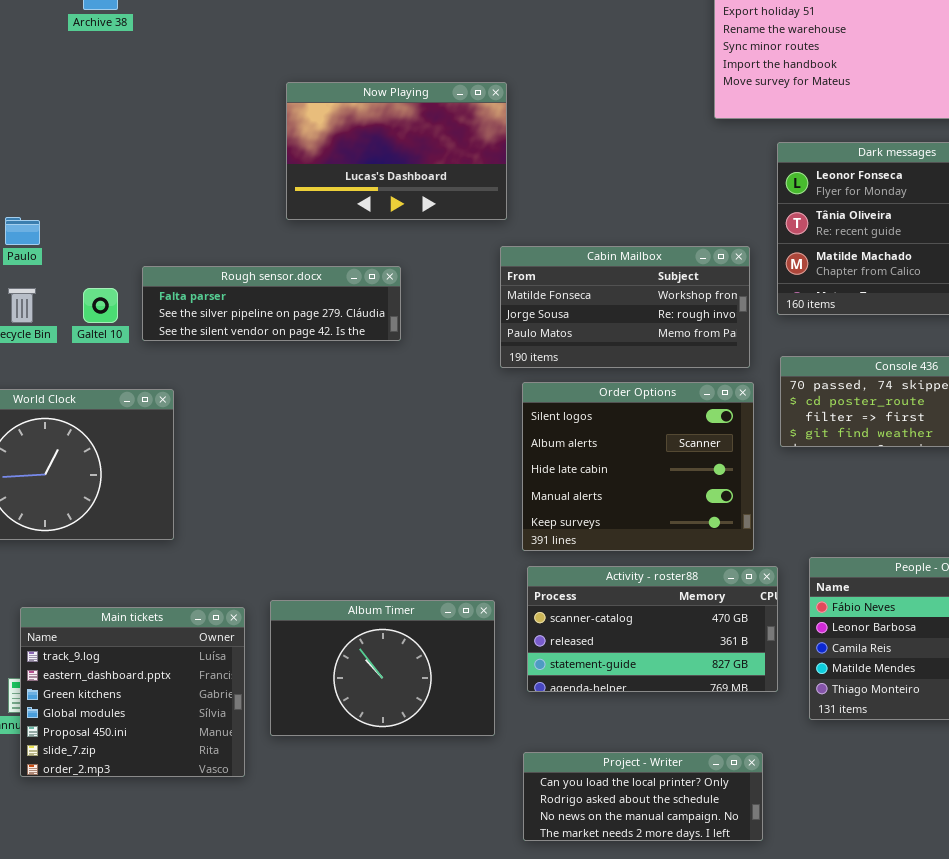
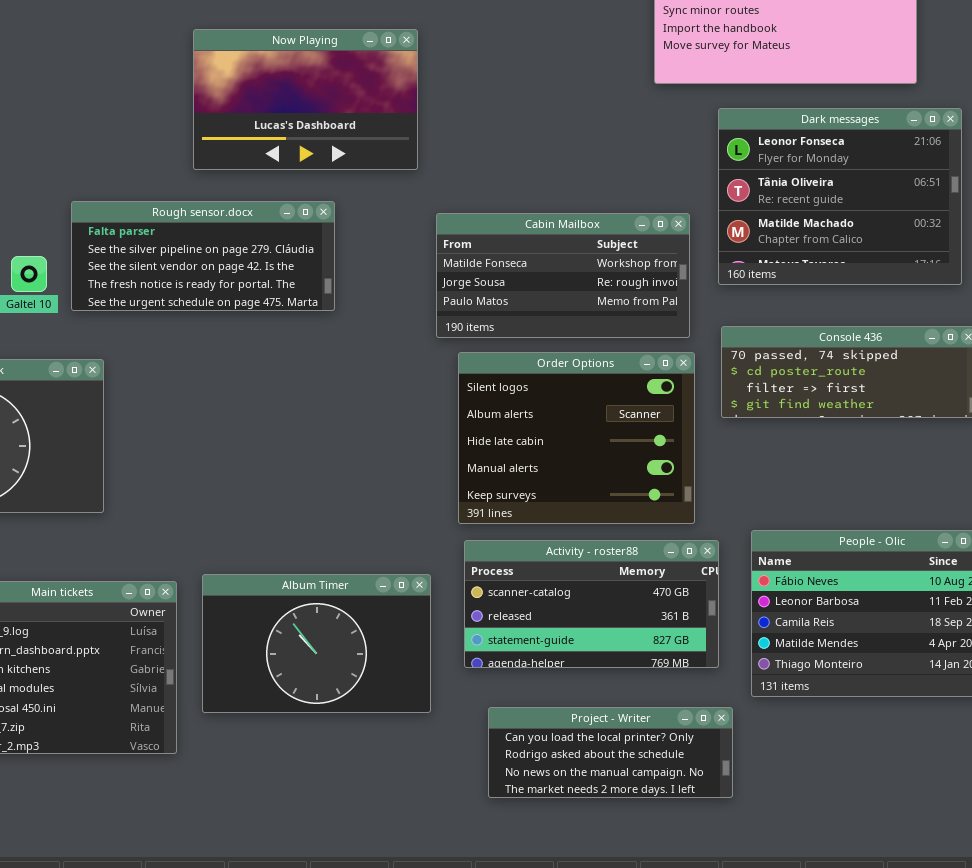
Now Playing: [286,82,507,220] -> [193,29,418,170], moved
Rough sensor.docx: [142,266,401,341] -> [71,201,335,311], resized
Project - Writer: [523,752,763,841] -> [488,707,733,798], moved

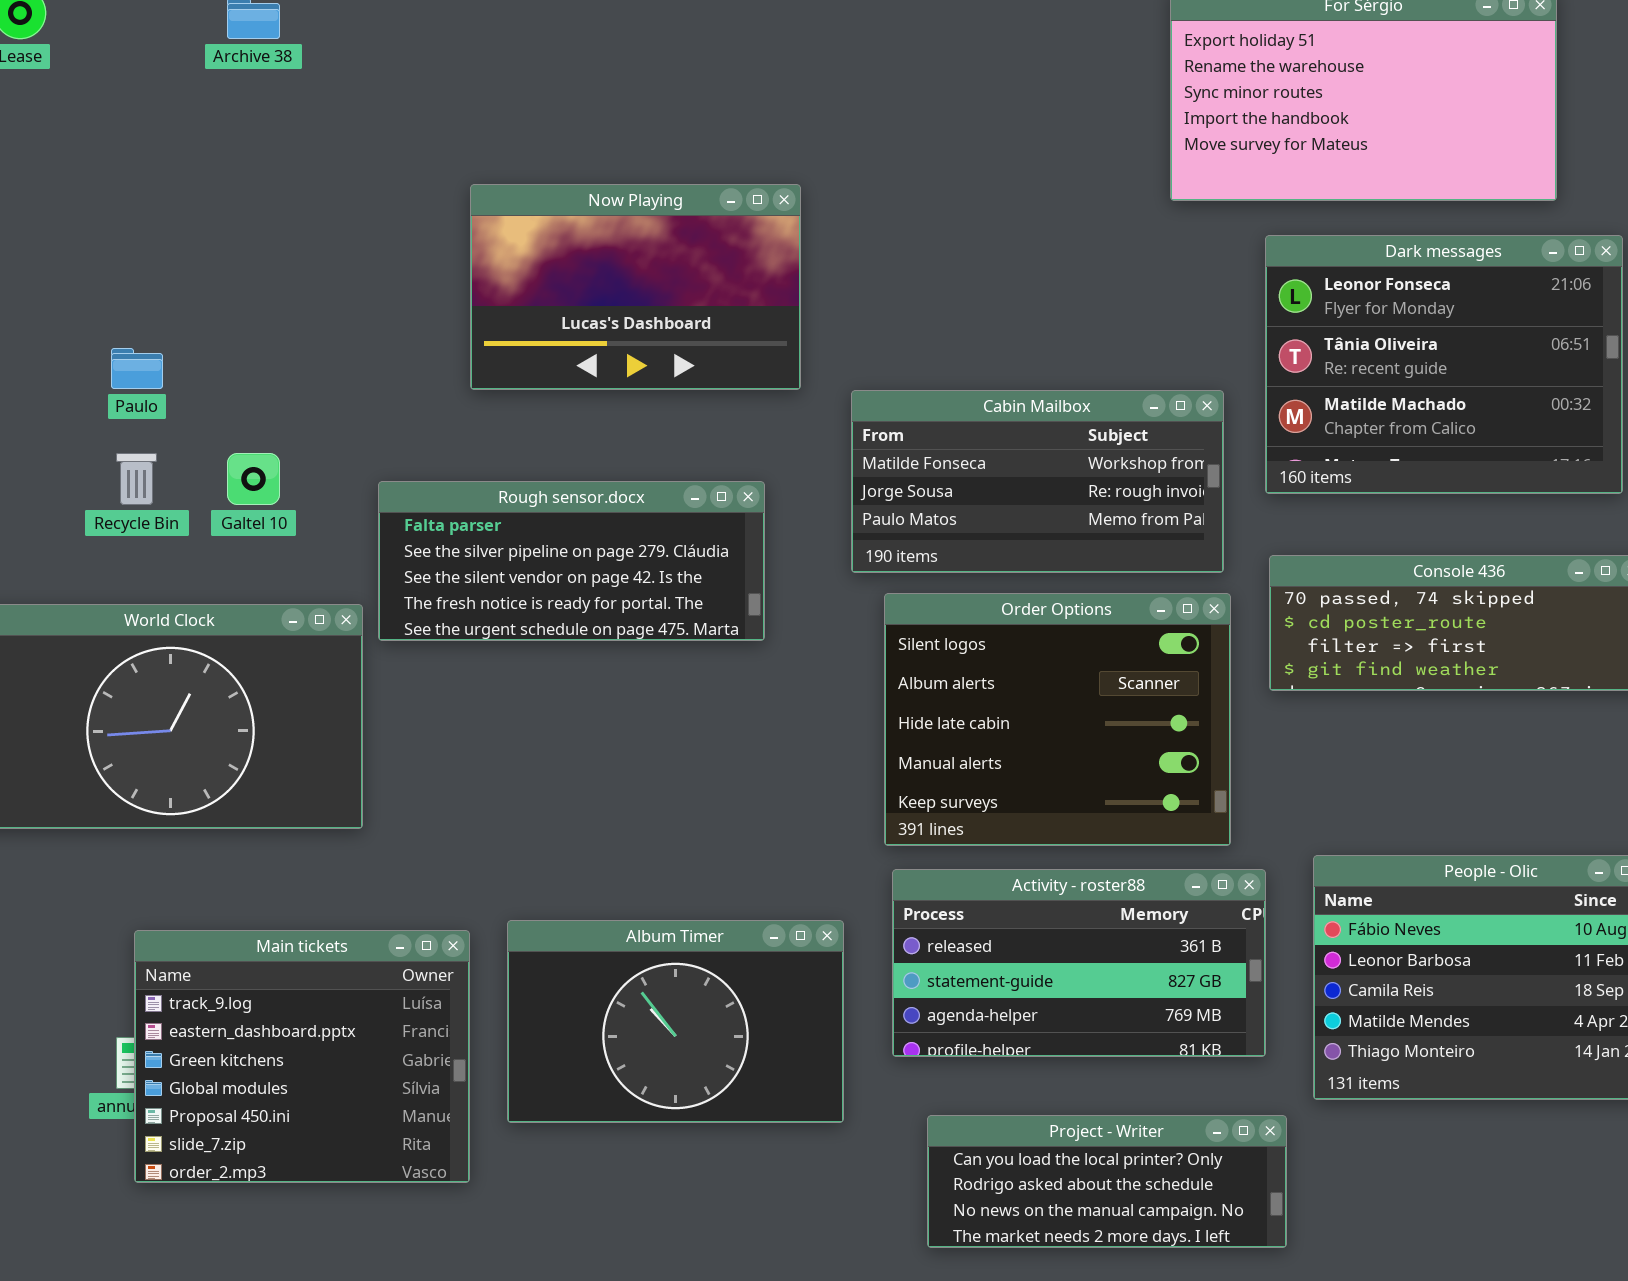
Now Playing: [193,29,418,170] -> [470,184,801,390], moved
Rough sensor.docx: [71,201,335,311] -> [378,481,765,641], moved
Activity - roster88: [464,540,719,668] -> [892,869,1266,1057], scrolled down 1 row

